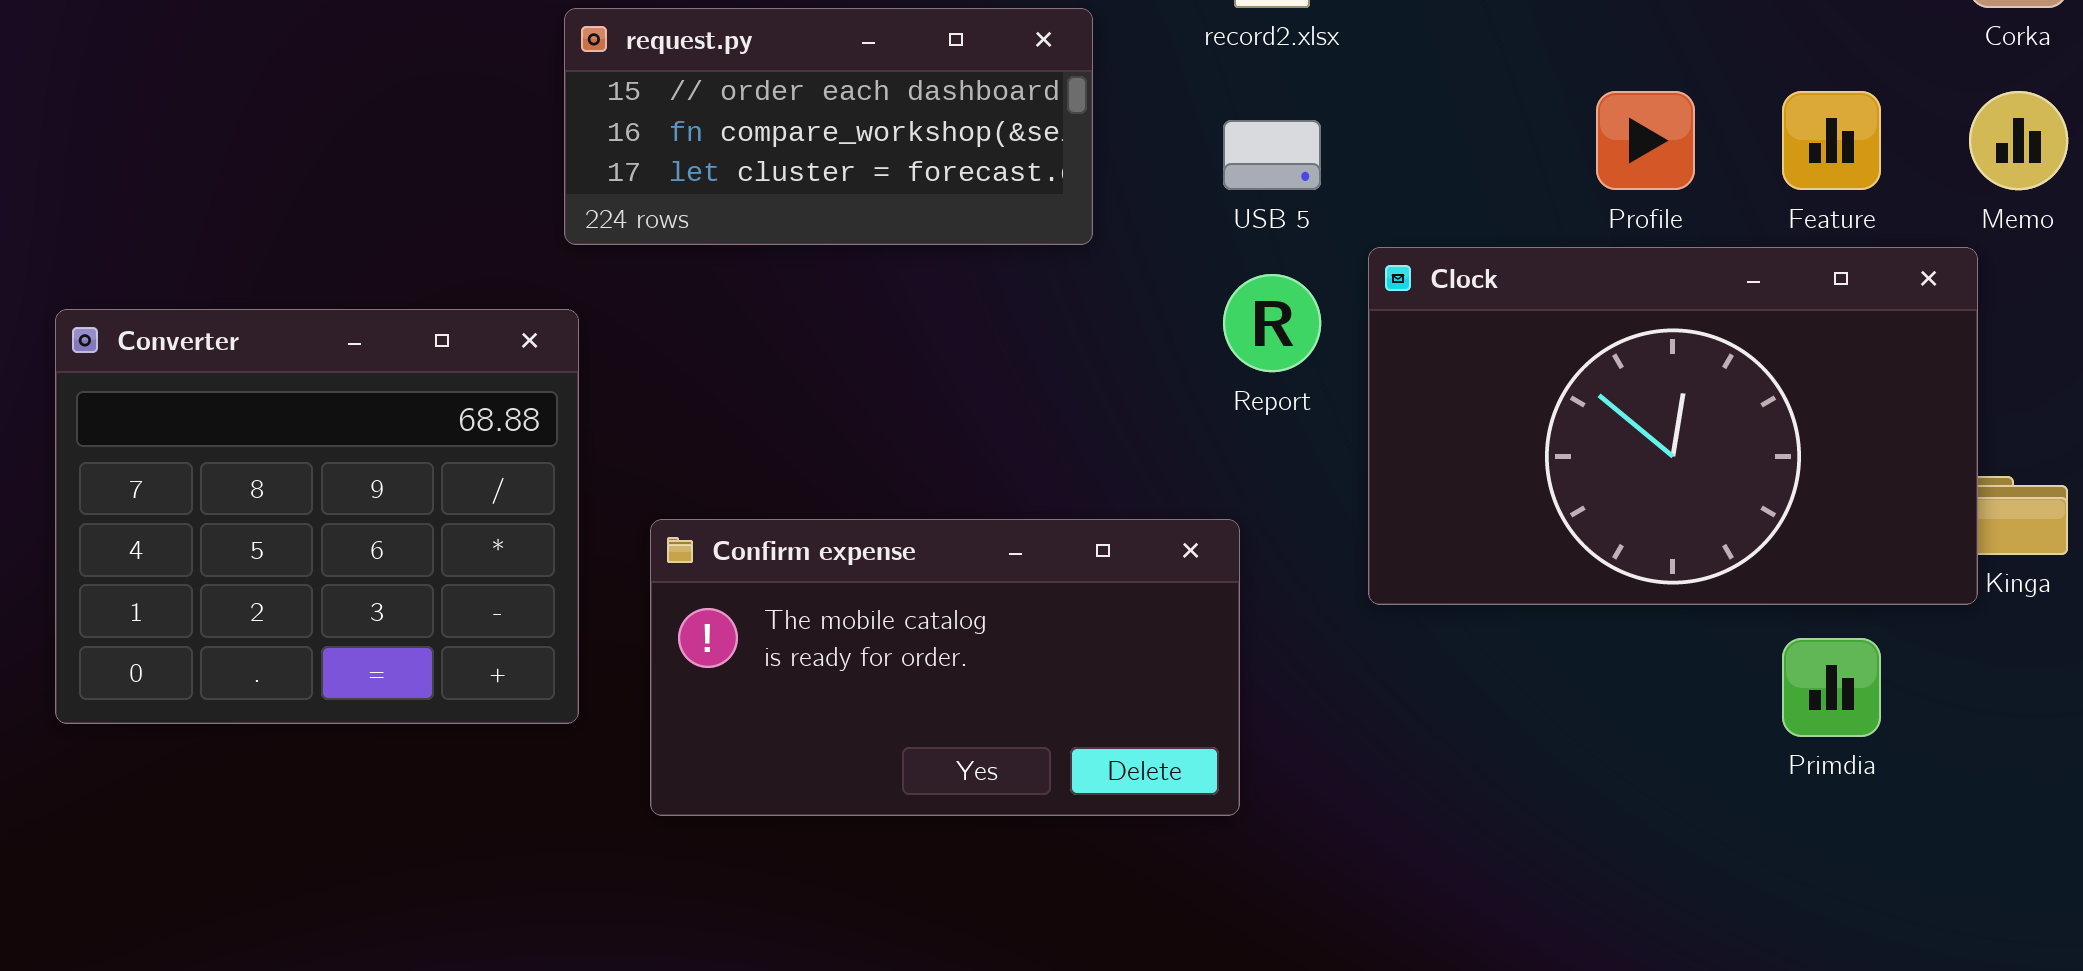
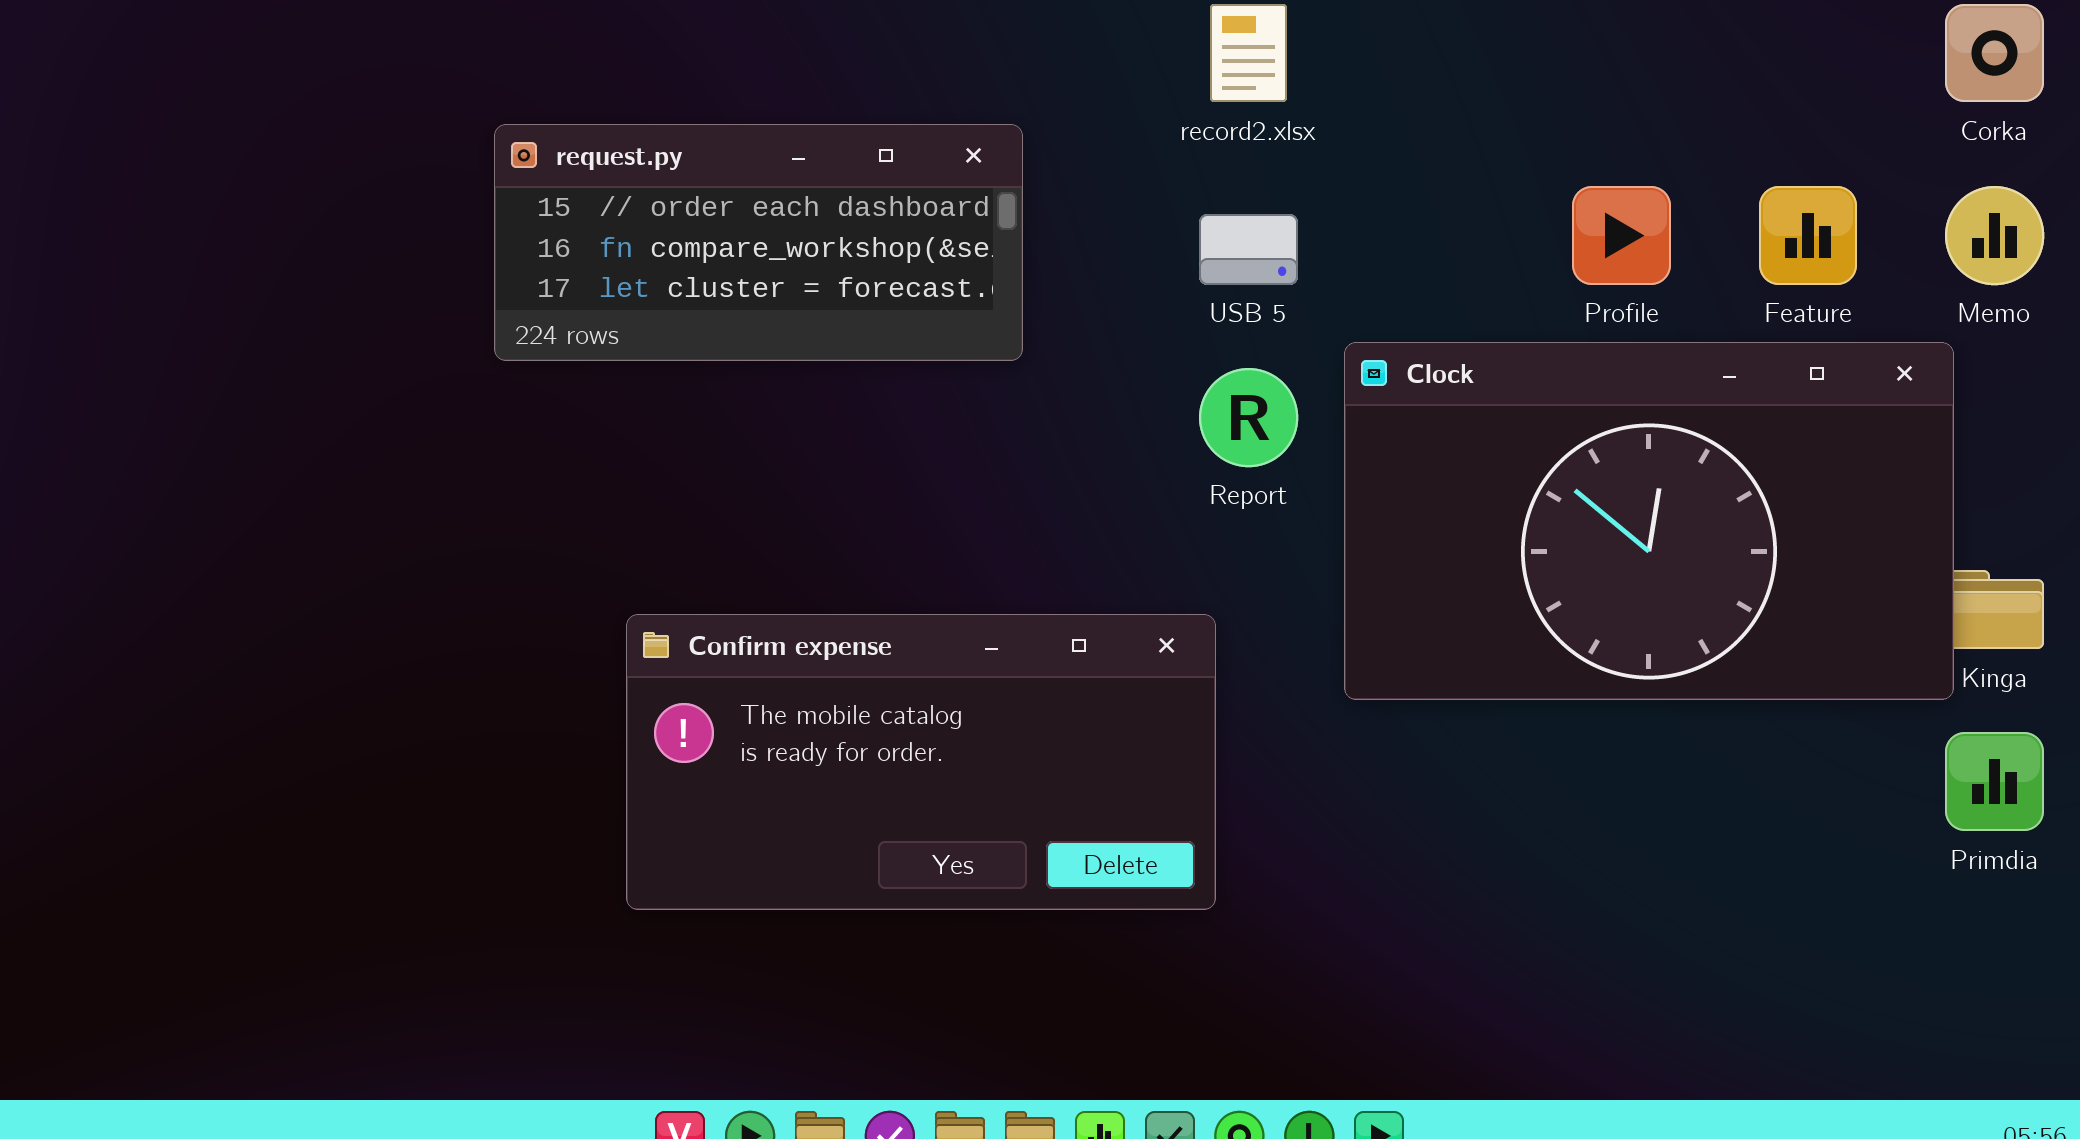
request.py: [564,8,1093,245] -> [494,124,1023,361], moved
Converter: [55,309,579,724] -> none, closed
Primdia: [1782,638,1881,737] -> [1945,732,2044,831], moved

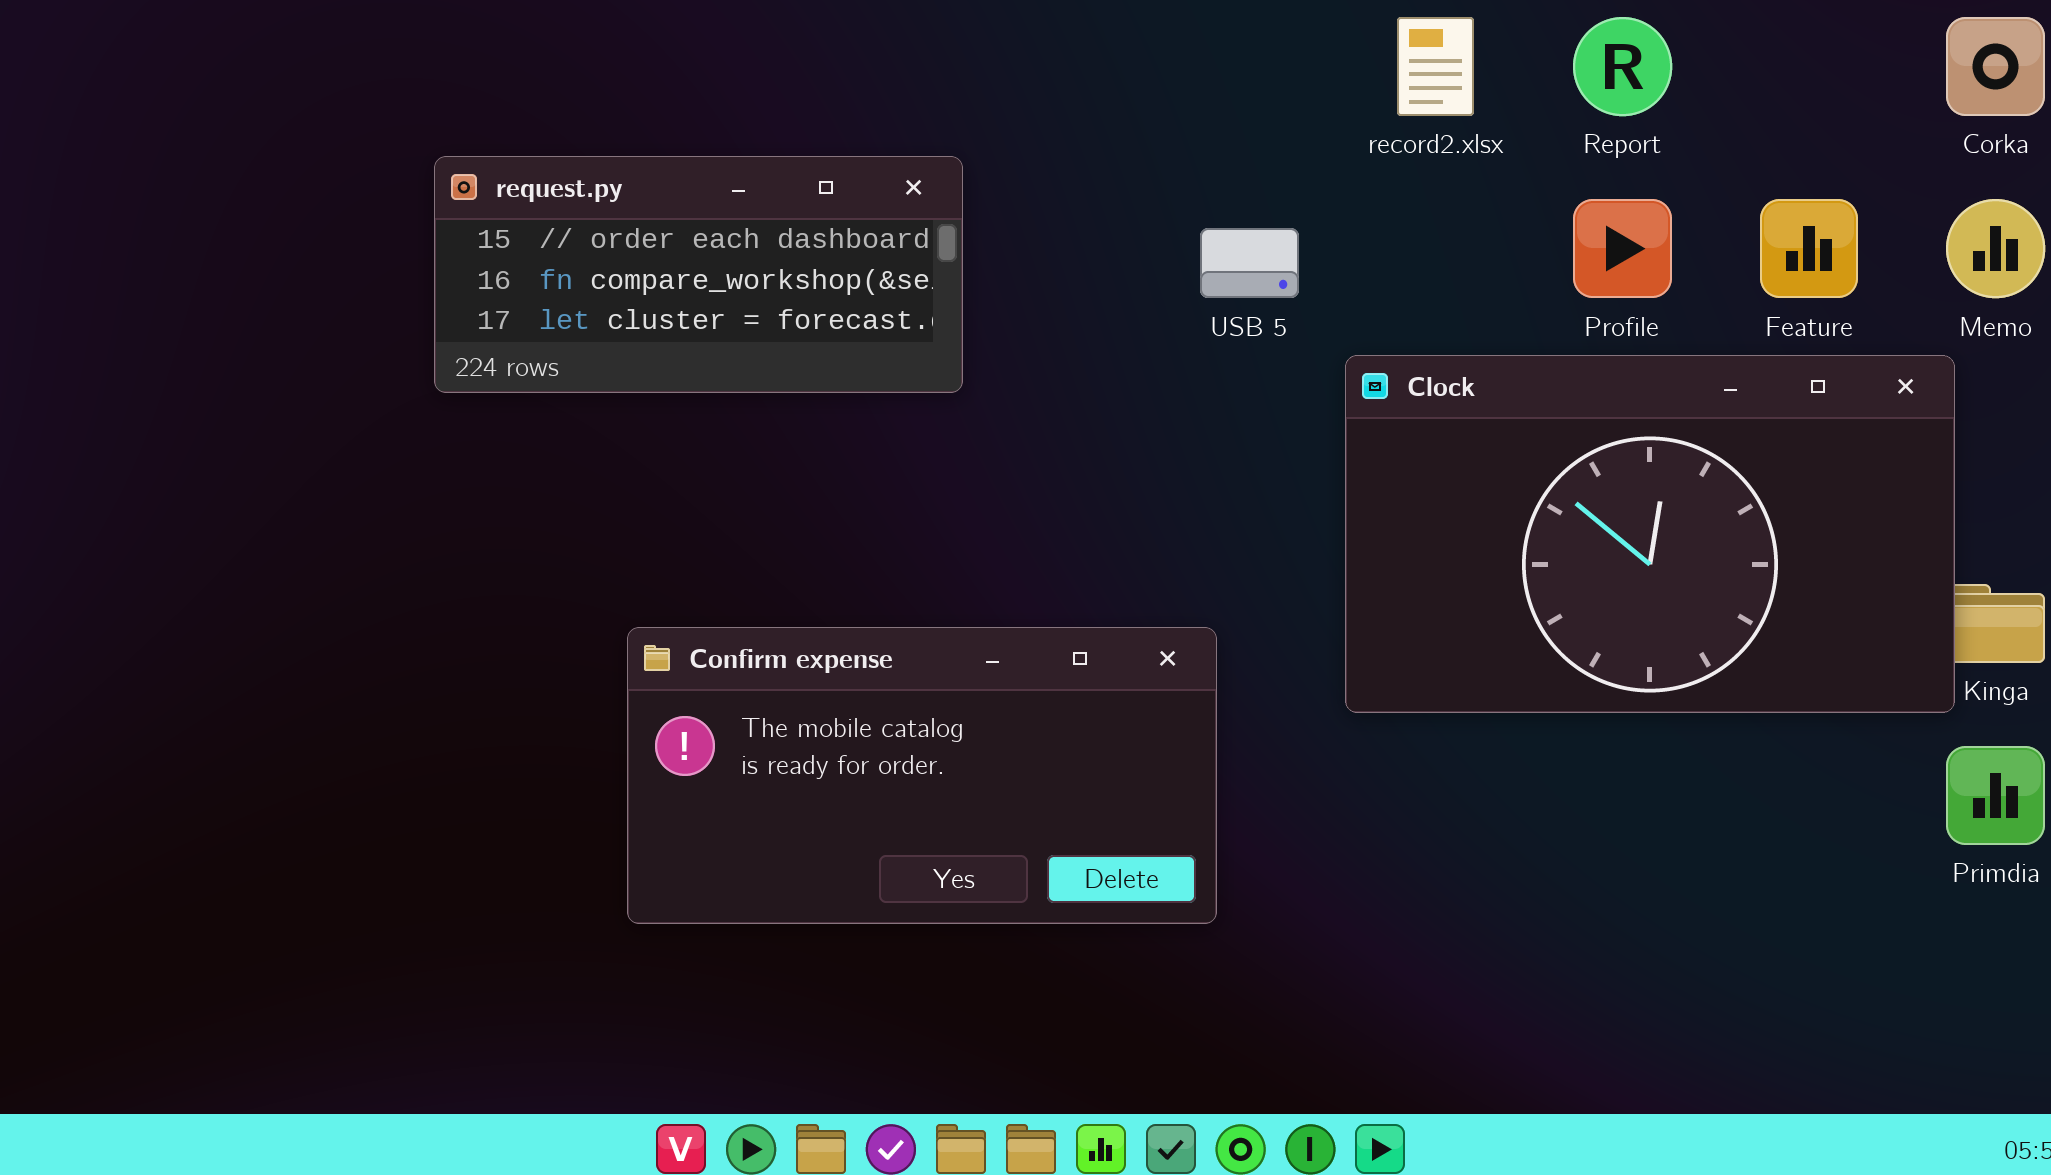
record2.xlsx: [1210,4,1287,102] -> [1397,17,1474,116], moved
request.py: [494,124,1023,361] -> [434,156,963,393], moved
Report: [1199,368,1298,467] -> [1573,17,1672,116], moved

